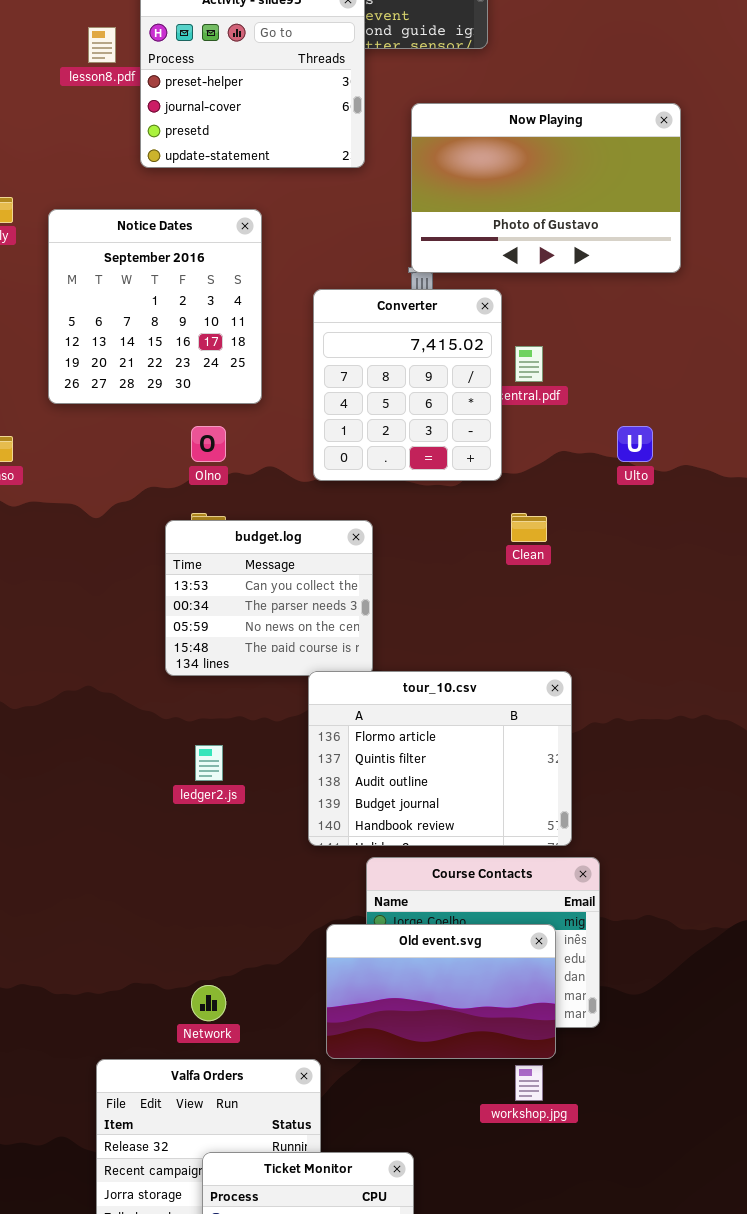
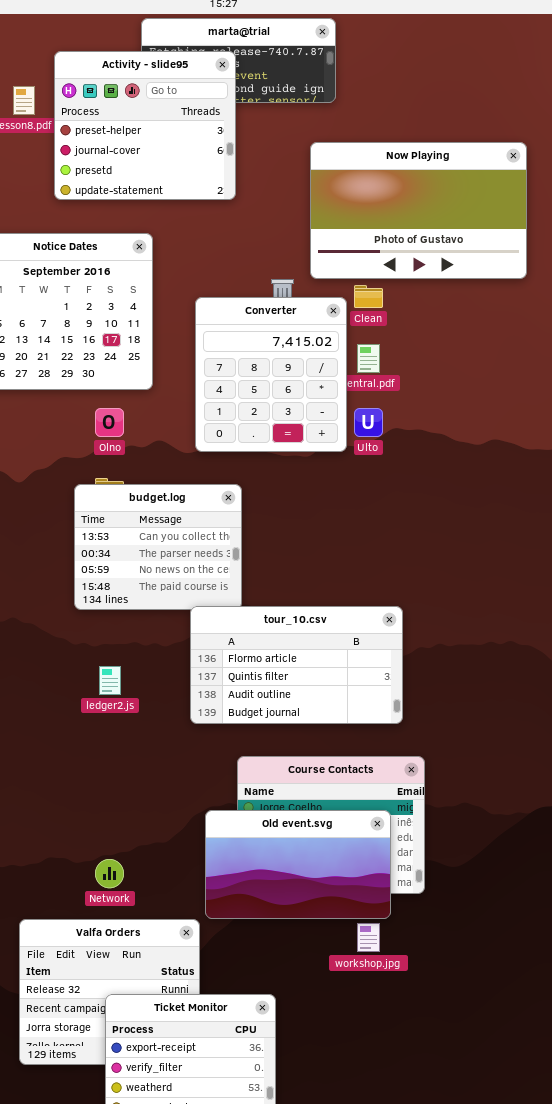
Now Playing: [411,103,681,273] -> [310,142,527,279], moved
Ulto: [617,426,653,462] -> [354,408,383,437], moved
Clean: [511,513,547,542] -> [354,285,383,308], moved
tour_10.csv: [308,671,572,846] -> [190,606,403,724], resized

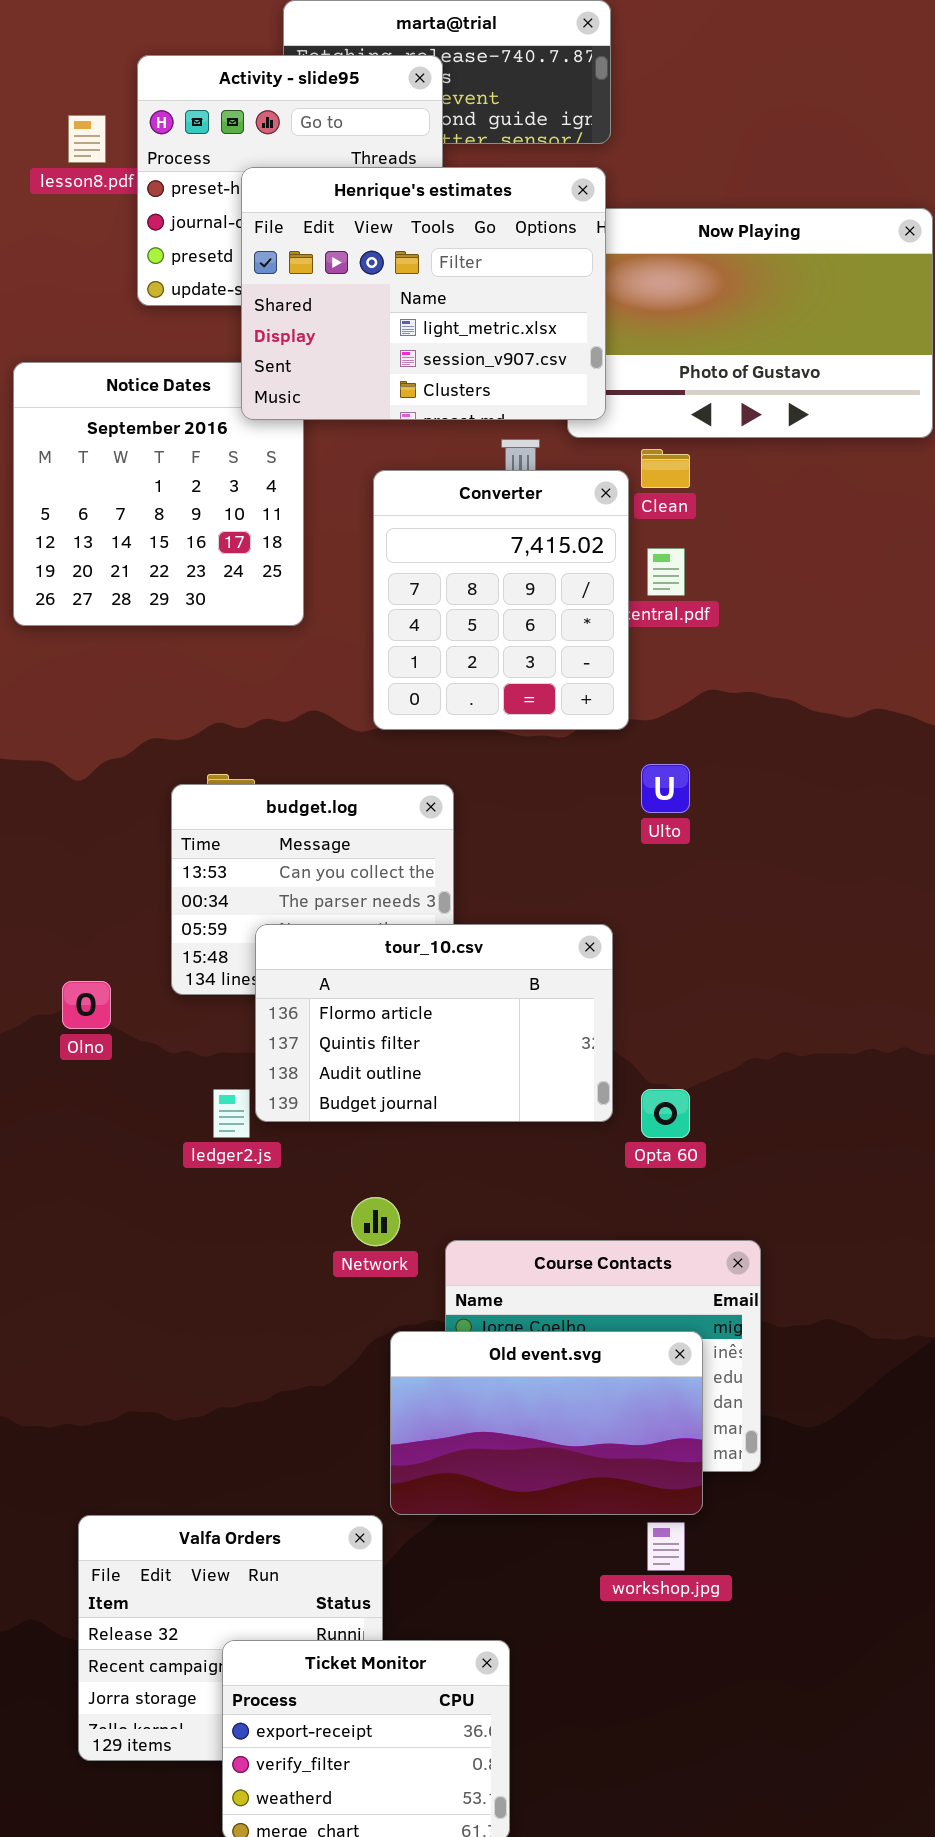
Henrique's estimates: none -> [241,167,606,420], opened
Olno: [95,408,124,437] -> [62,981,111,1029], moved
Ulto: [354,408,383,437] -> [641,764,690,813], moved
tour_10.csv: [190,606,403,724] -> [255,924,613,1122], moved
Network: [95,859,124,888] -> [351,1197,400,1246], moved

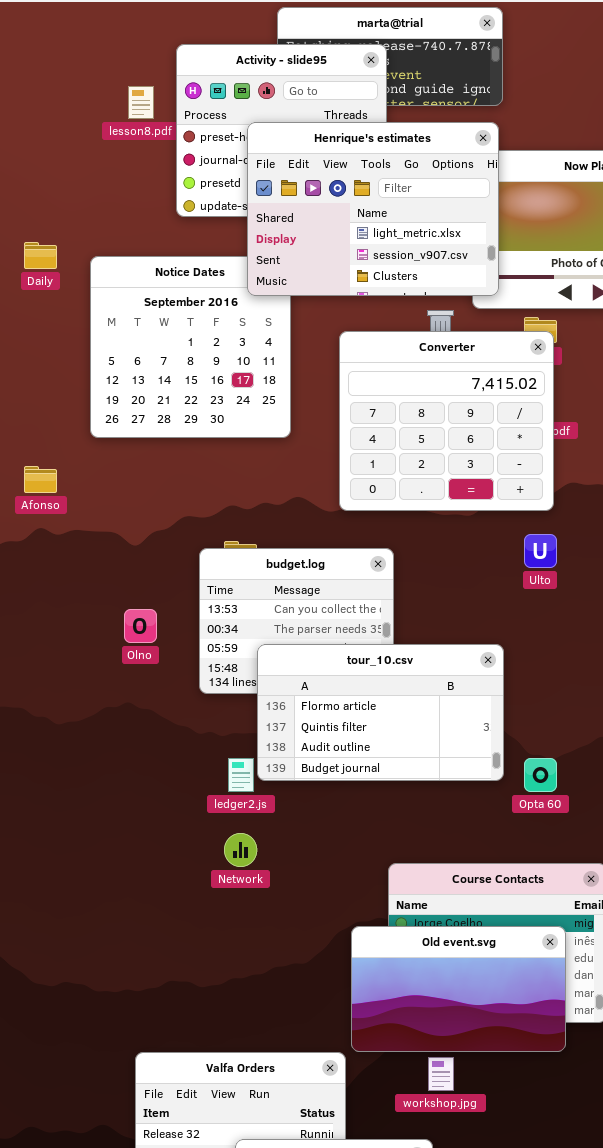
Converter: [373,470,629,730] -> [339,331,554,511], resized
Olno: [62,981,111,1029] -> [124,609,157,643], moved
Network: [351,1197,400,1246] -> [224,833,257,867], moved
workshop.jpg: [647,1522,685,1571] -> [428,1057,454,1091], moved

